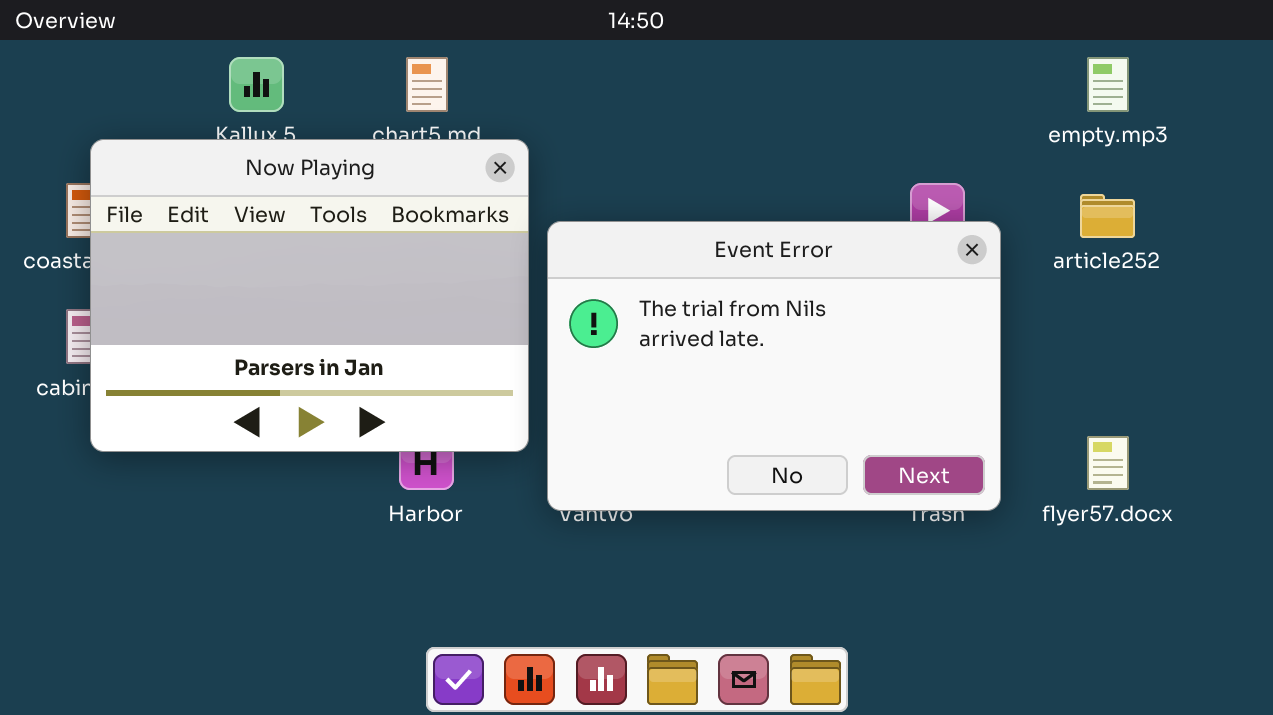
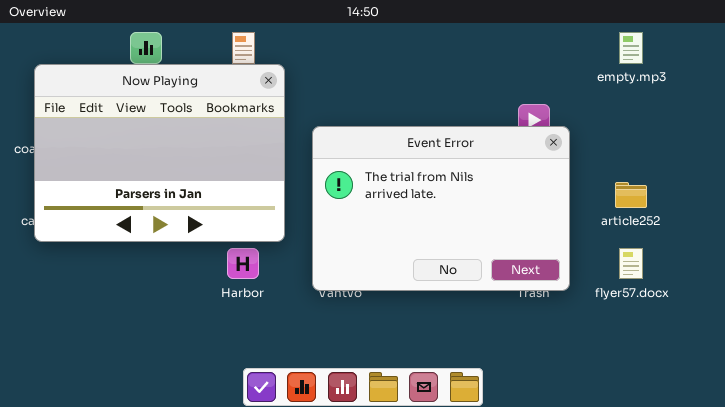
Now Playing: [90,139,529,452] -> [34,64,285,242], moved
article252: [1080,194,1135,238] -> [615,182,647,208], moved

